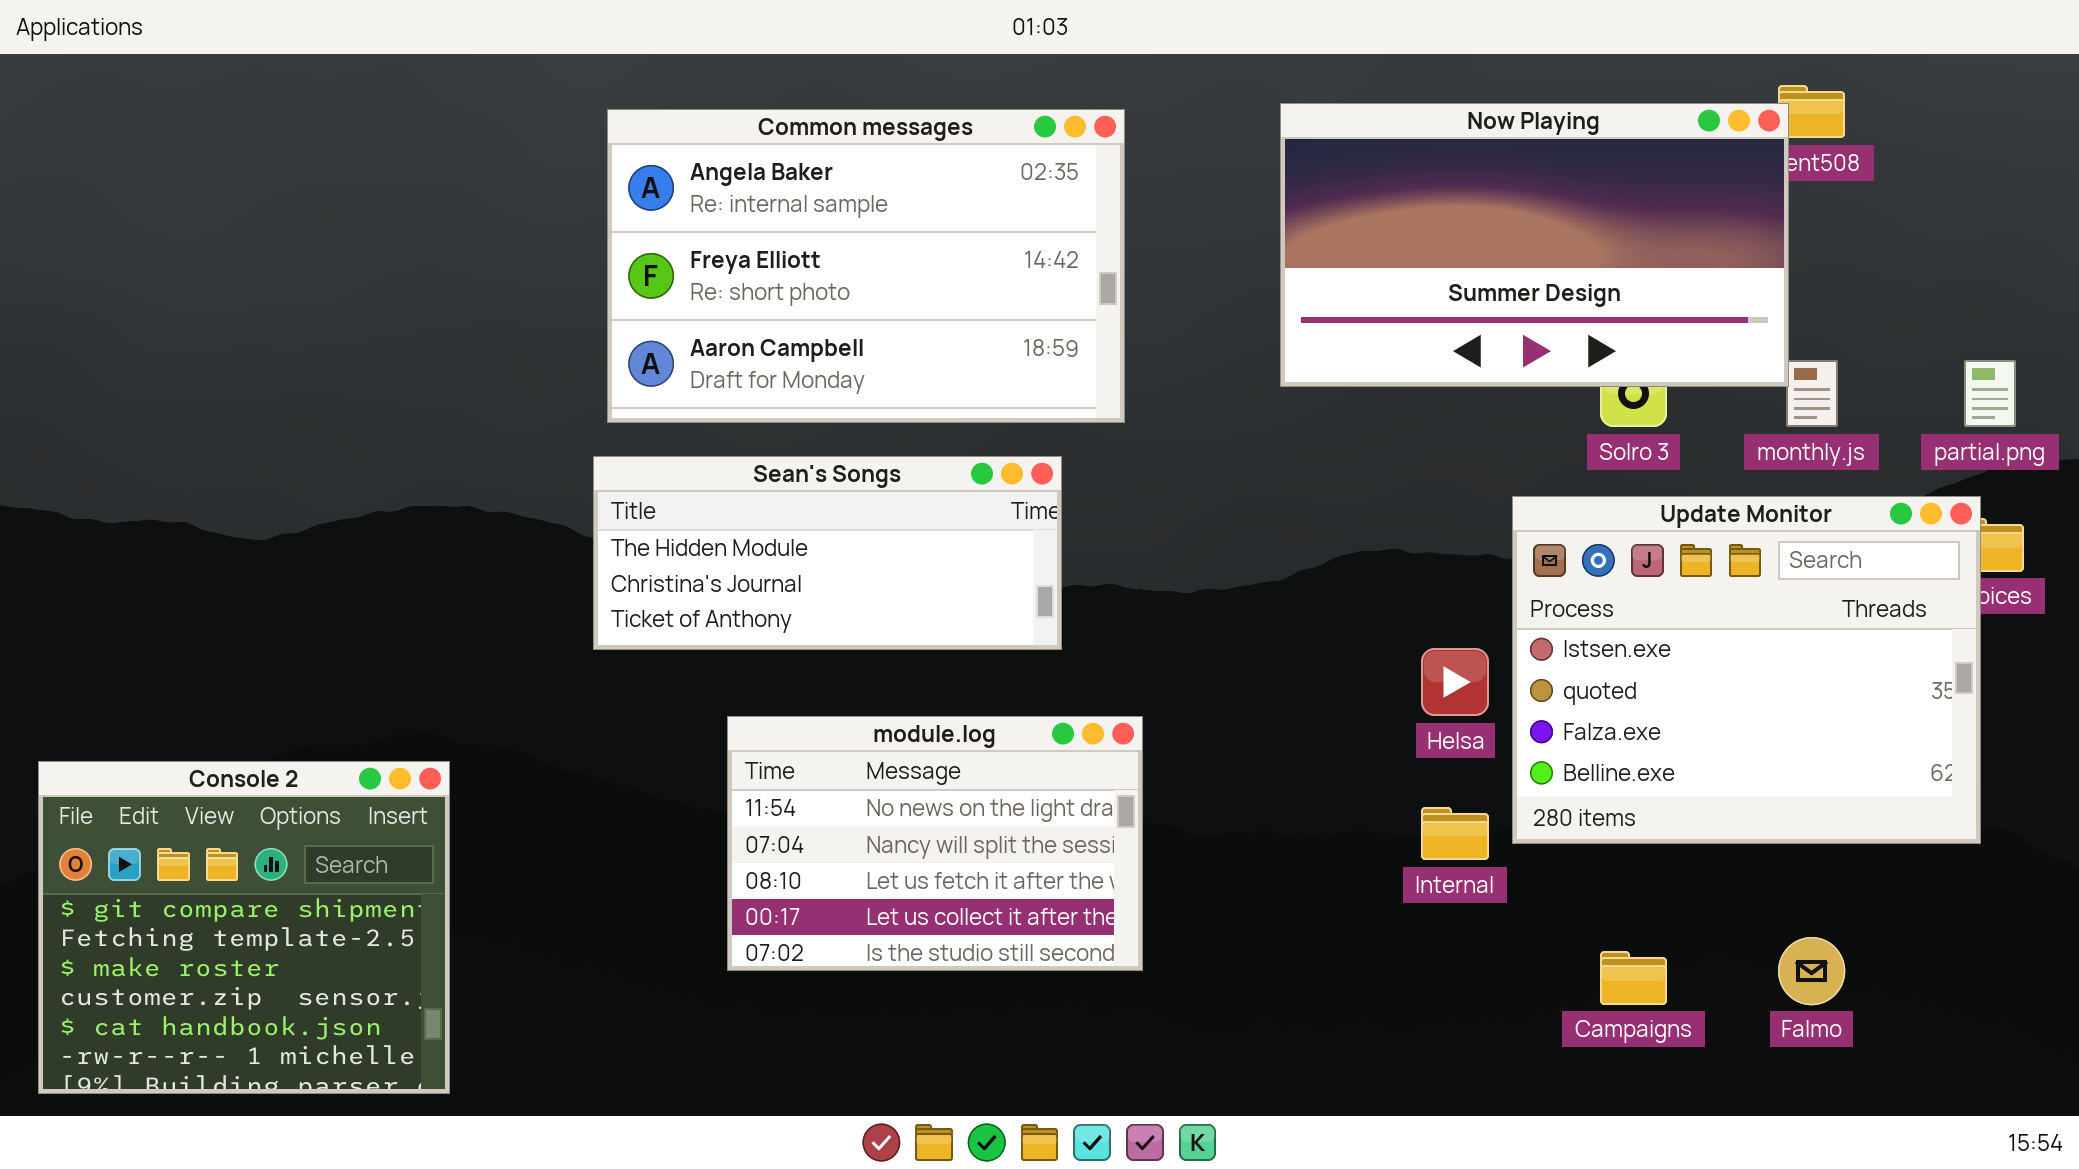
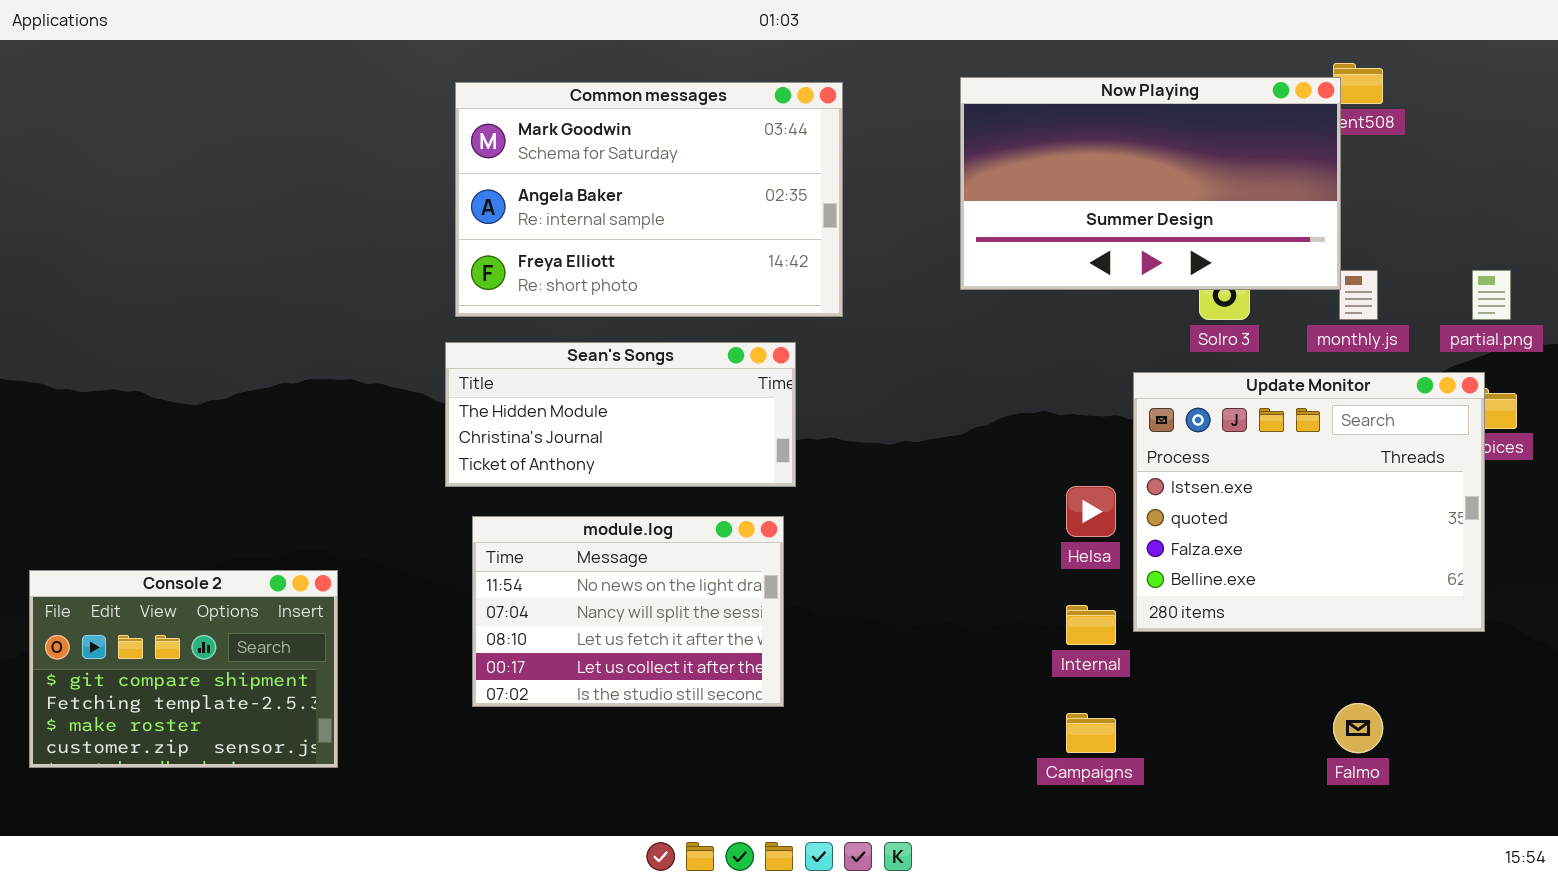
Common messages: [607,109,1125,423] -> [455,82,843,317], scrolled up 1 row
module.log: [727,716,1143,971] -> [472,516,784,707], moved
Console 2: [38,761,450,1094] -> [29,570,338,768], resized
Campaigns: [1600,951,1667,1005] -> [1066,713,1116,753], moved

